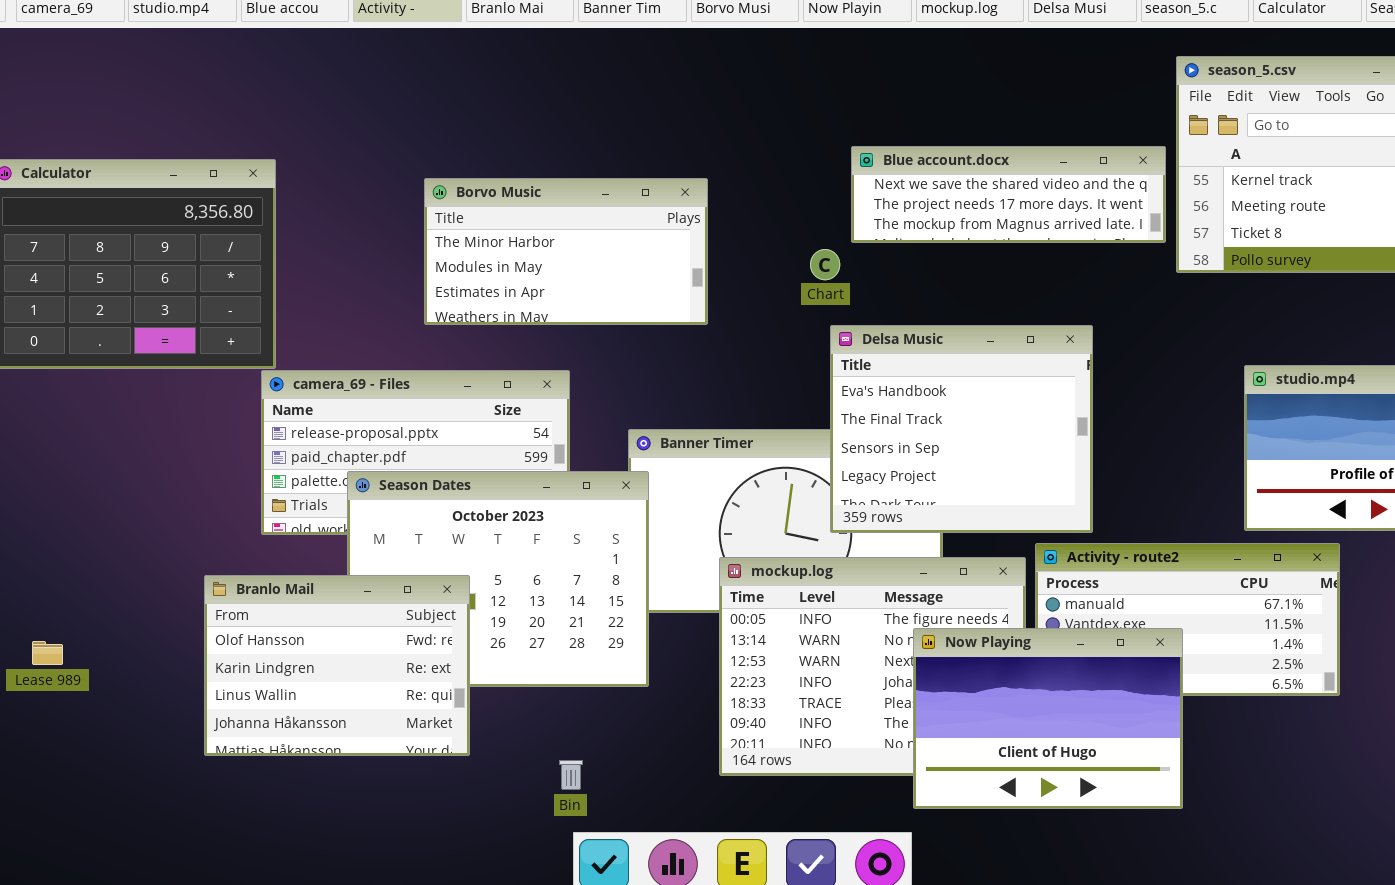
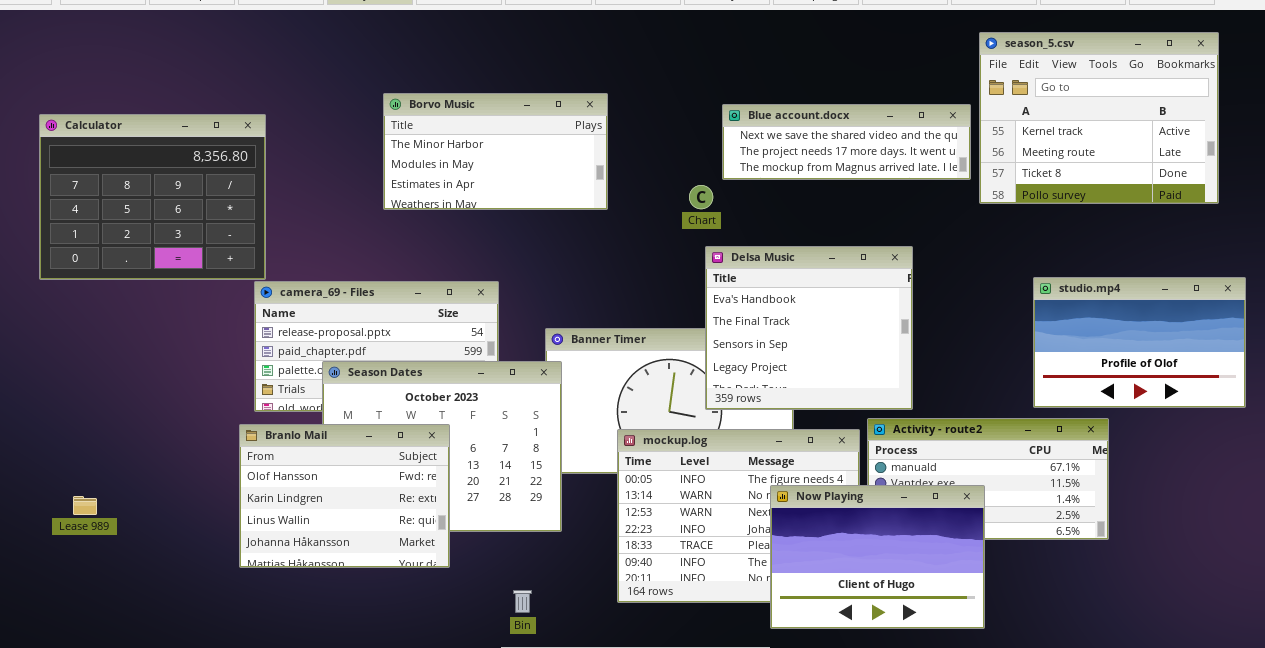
Borvo Music: [424,178,708,325] -> [383,93,608,210], moved
Branlo Mail: [204,575,470,756] -> [239,424,450,568], moved
Bin: [559,760,583,790] -> [513,590,532,613], moved

